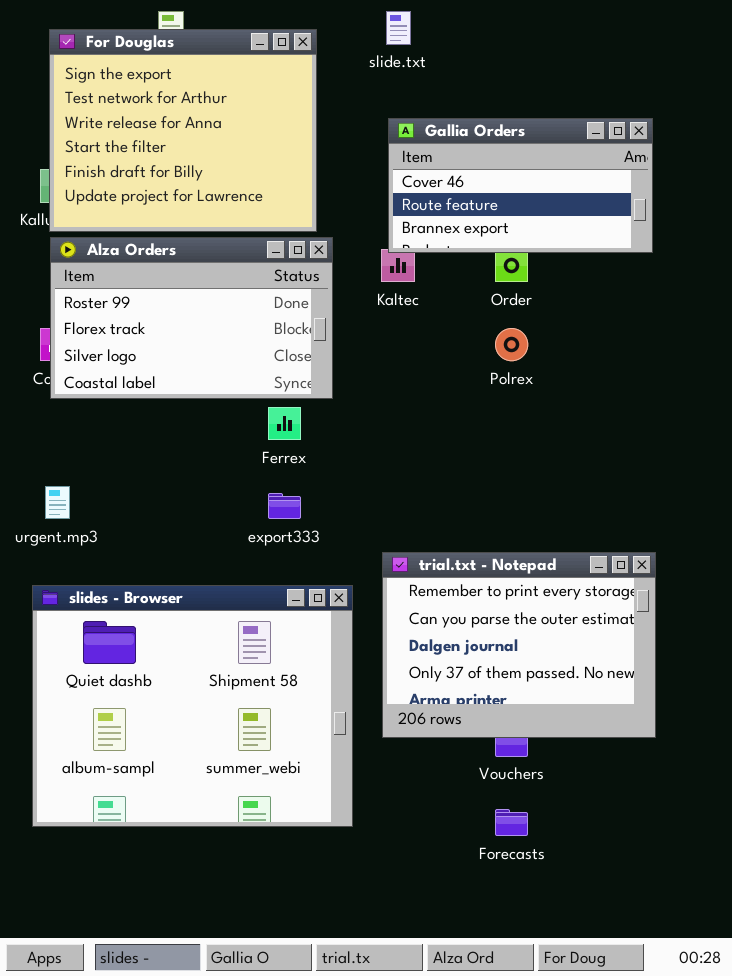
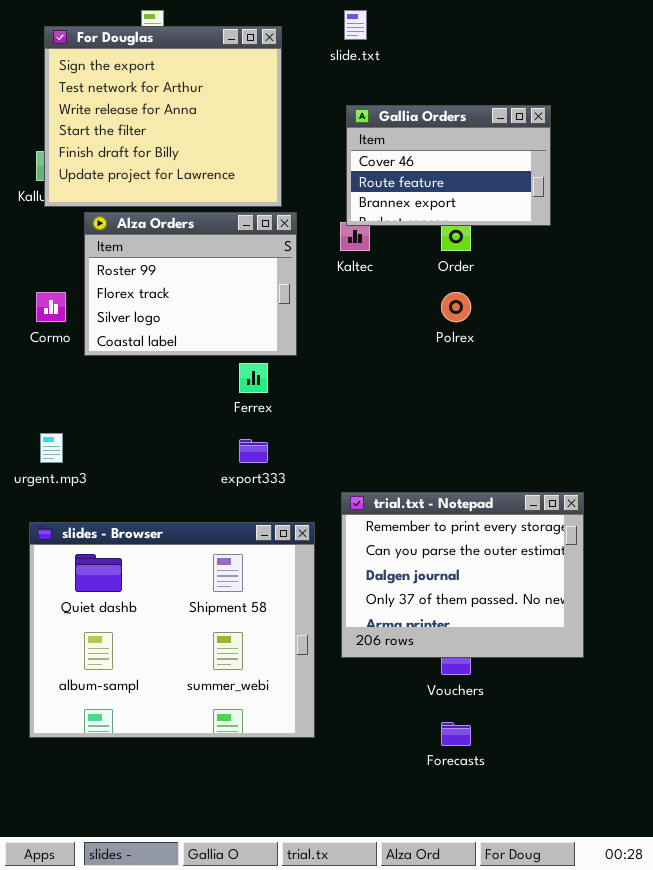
Gallia Orders: [388,118,653,253] -> [346,105,551,226], resized
Alza Orders: [50,237,333,399] -> [84,212,297,356], resized

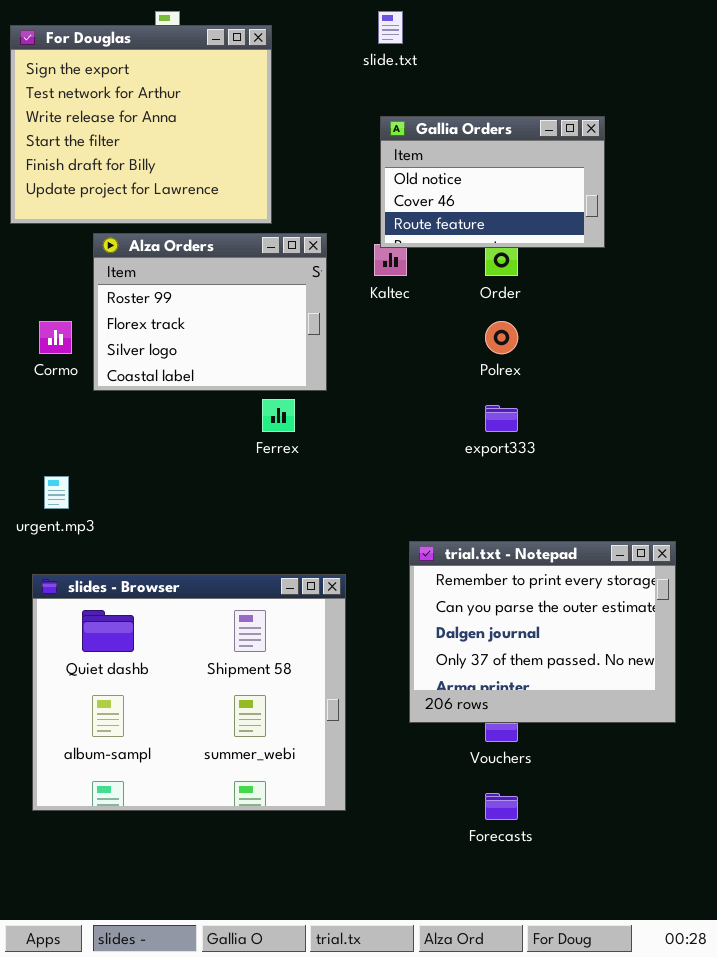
For Douglas: [44,26,282,207] -> [10,25,272,224], moved
Gallia Orders: [346,105,551,226] -> [380,116,605,248], scrolled up 1 row
export333: [239,439,268,463] -> [485,405,518,432], moved
trial.txt - Notepad: [341,492,584,658] -> [409,541,676,723], moved

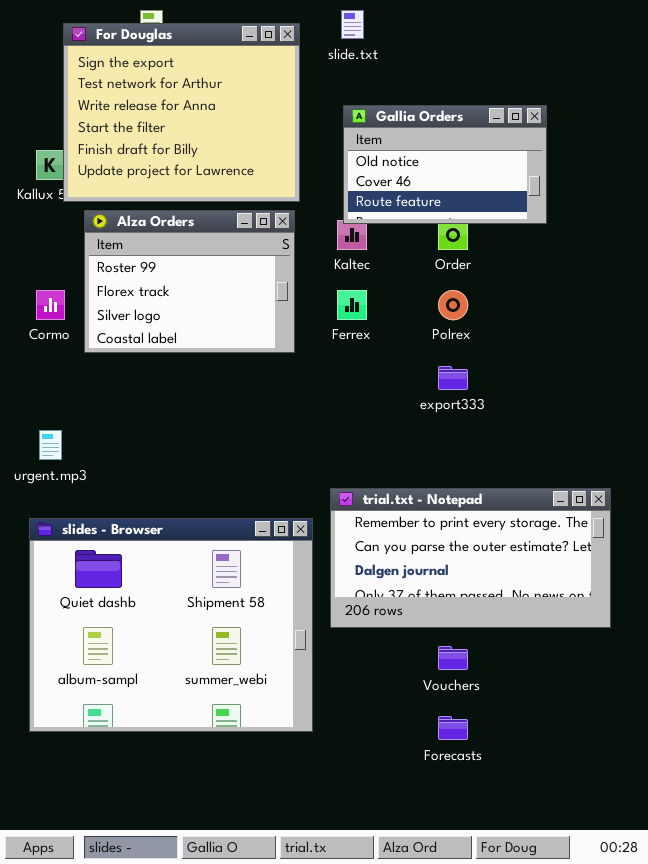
For Douglas: [10,25,272,224] -> [63,23,300,202], moved
Ferrex: [262,399,295,432] -> [337,290,367,320], moved
trial.txt - Notepad: [409,541,676,723] -> [330,488,611,628], resized

